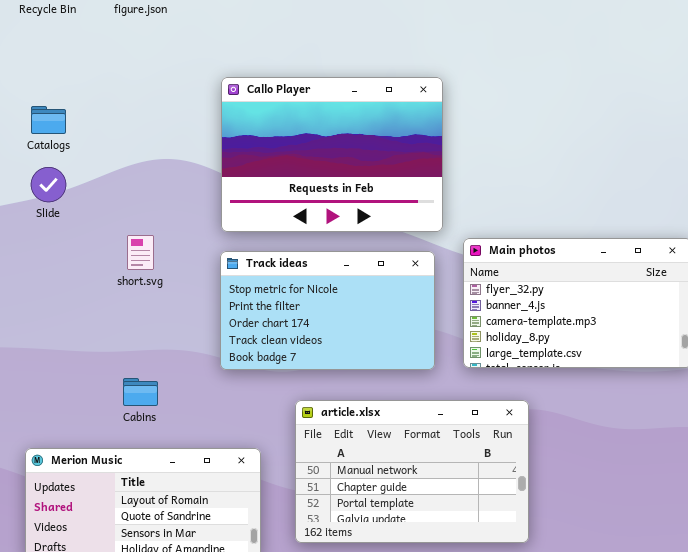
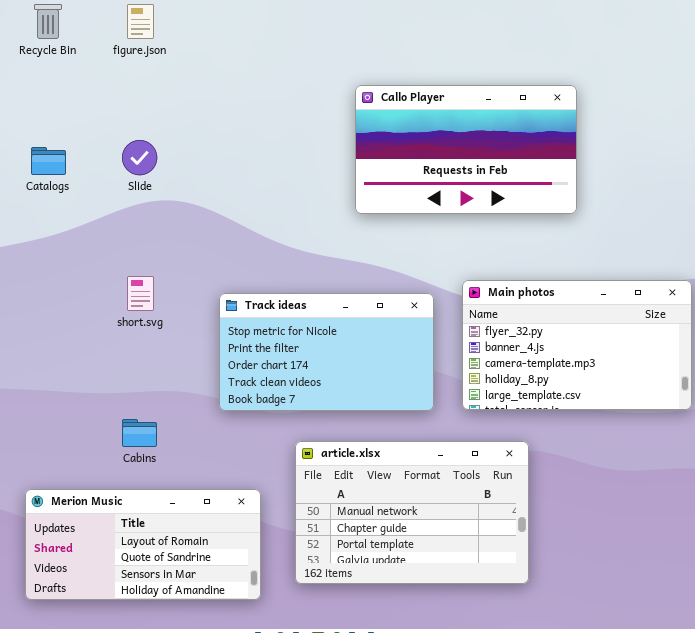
Callo Player: [221,77,443,232] -> [355,85,577,214], moved, resized
Slide: [31,167,66,202] -> [122,140,157,175], moved

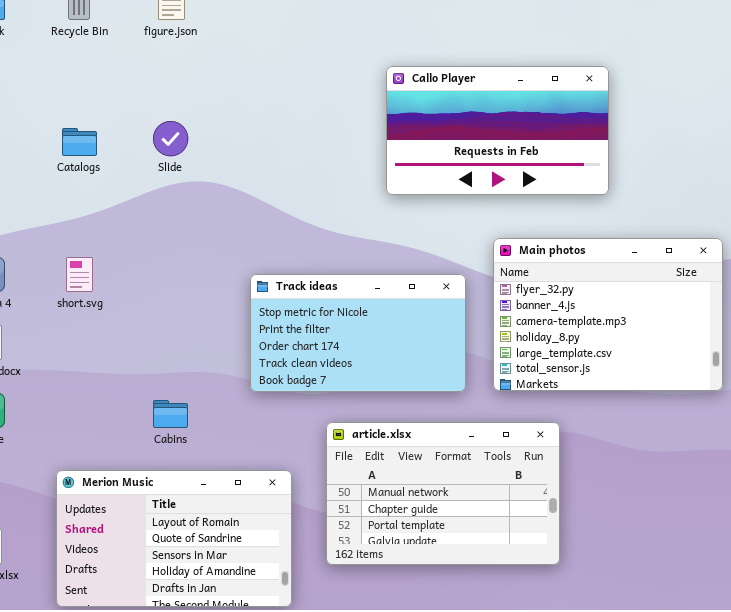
short.svg: [127,276,154,311] -> [66,257,93,292], moved
Main photos: [462,280,692,410] -> [493,238,723,391], resized
Merion Music: [25,489,261,600] -> [56,470,292,607], resized

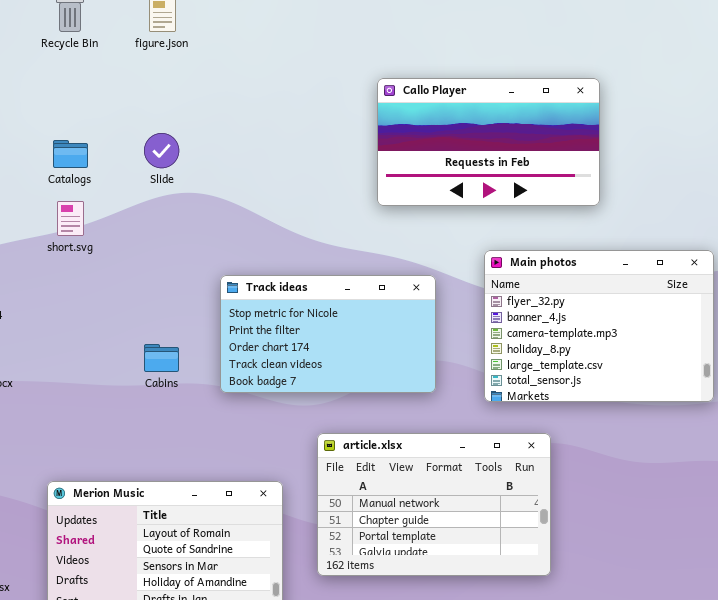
short.svg: [66,257,93,292] -> [57,201,84,236], moved
Track ideas: [250,274,466,392] -> [220,275,436,393], moved
Cabins: [153,400,188,428] -> [144,344,179,372], moved

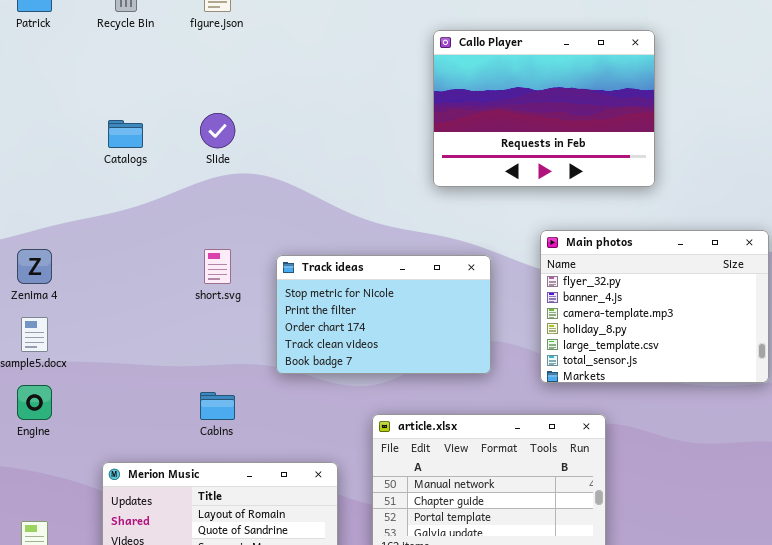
Callo Player: [377,78,600,206] -> [433,30,655,187], resized
short.svg: [57,201,84,236] -> [204,249,231,284], moved
Cabins: [144,344,179,372] -> [200,392,235,420], moved

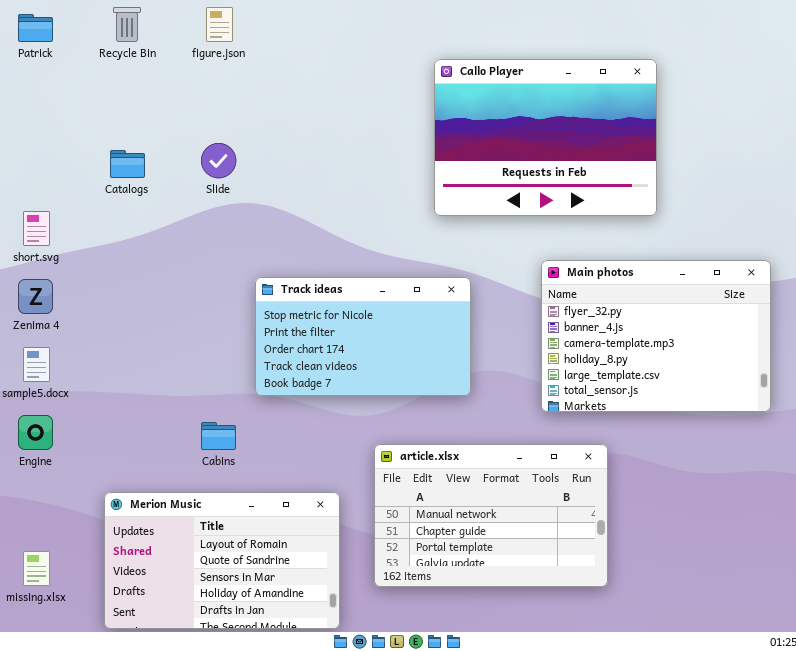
short.svg: [204,249,231,284] -> [23,211,50,246], moved
Track ideas: [276,255,491,374] -> [255,277,471,396], moved

